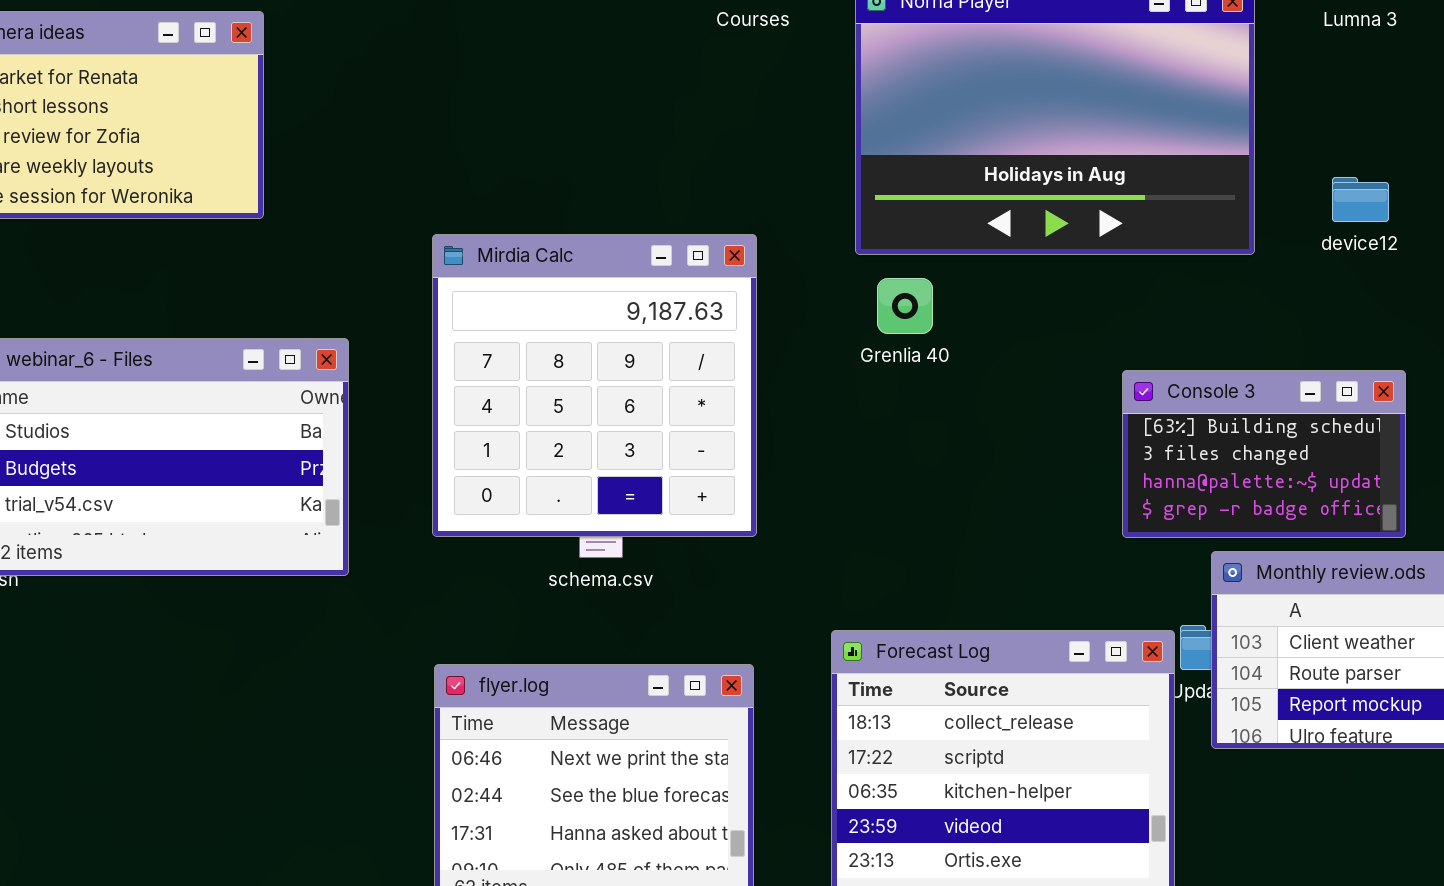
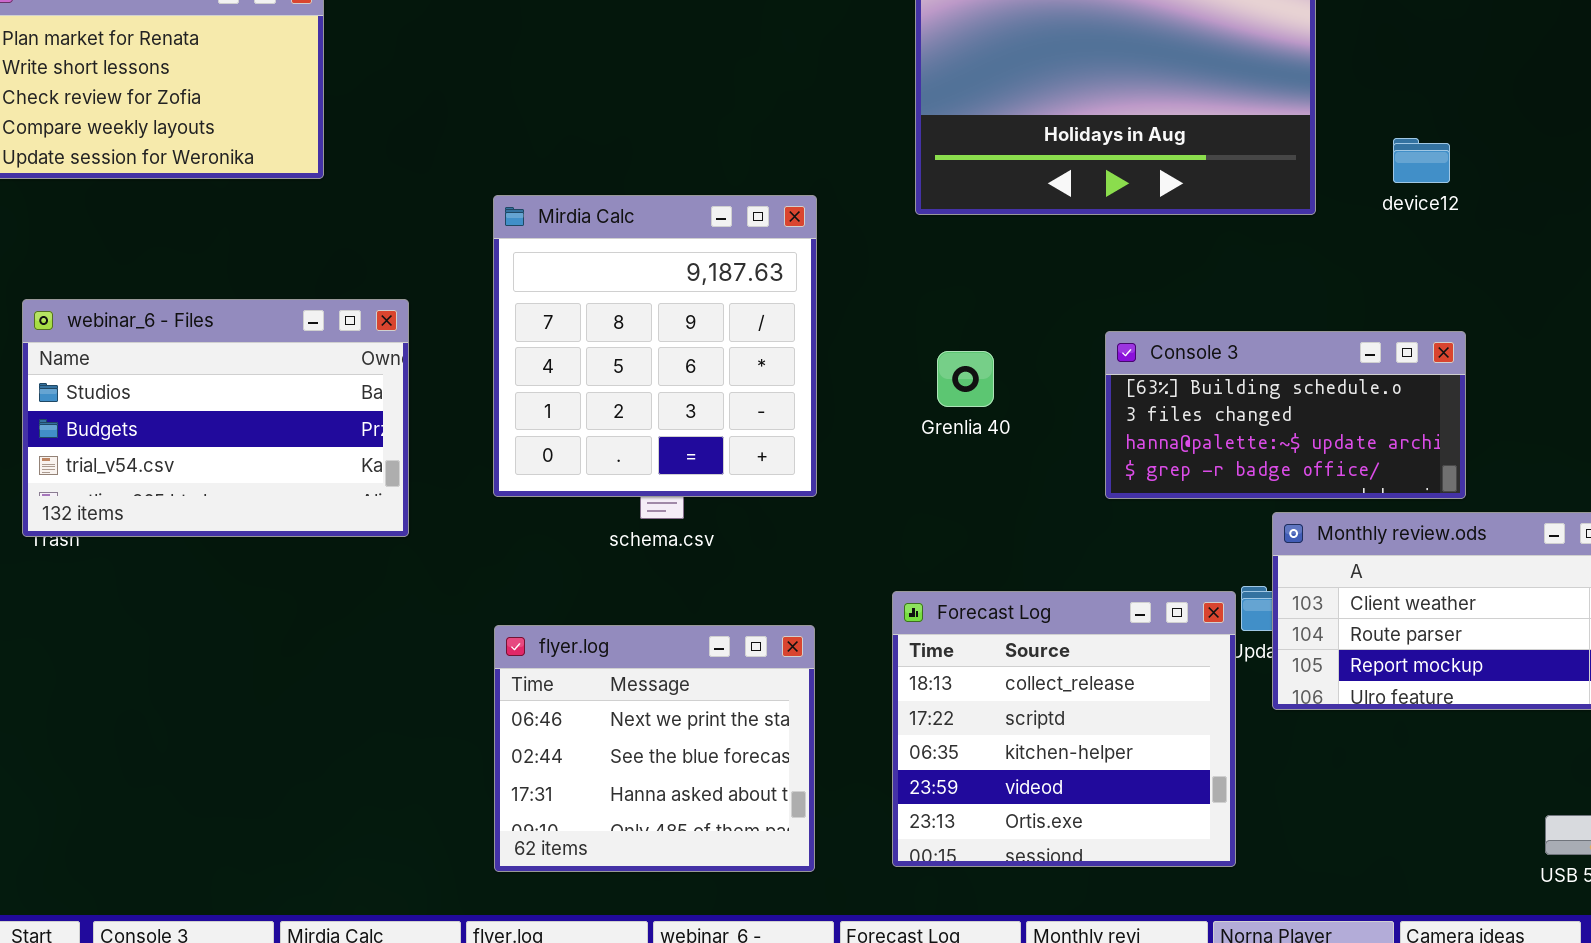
Grenlia 40: [877,278,933,334] -> [937,351,994,407], moved
Console 3: [1122,370,1406,538] -> [1105,331,1466,499], resized

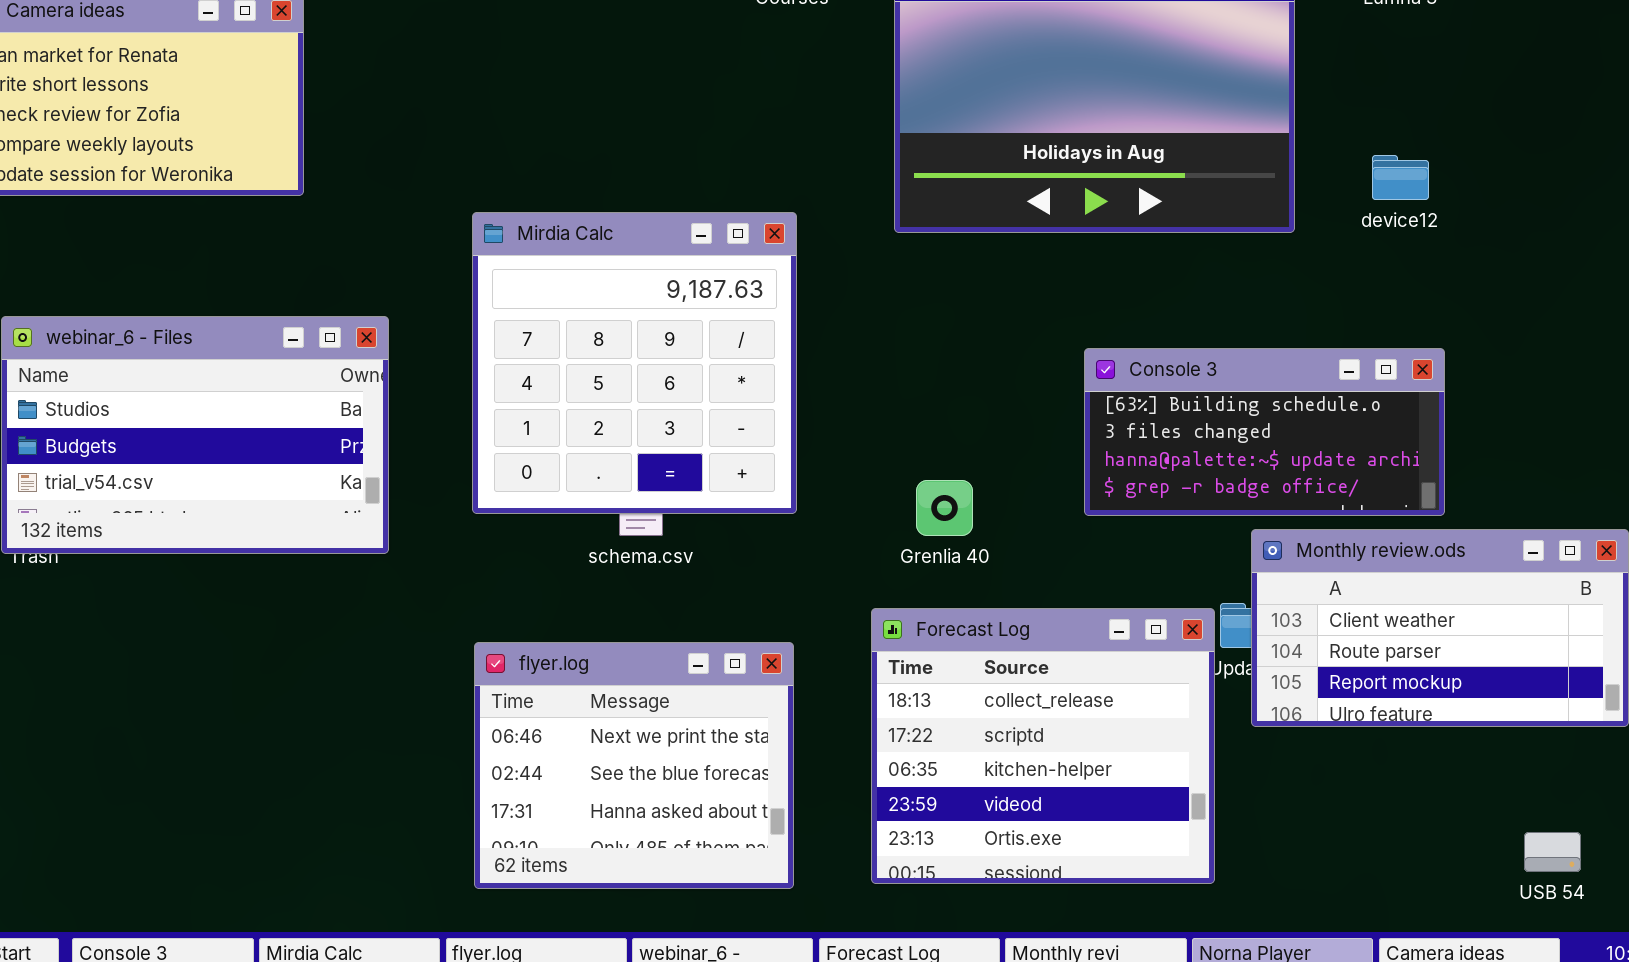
Grenlia 40: [937,351,994,407] -> [916,480,973,536], moved

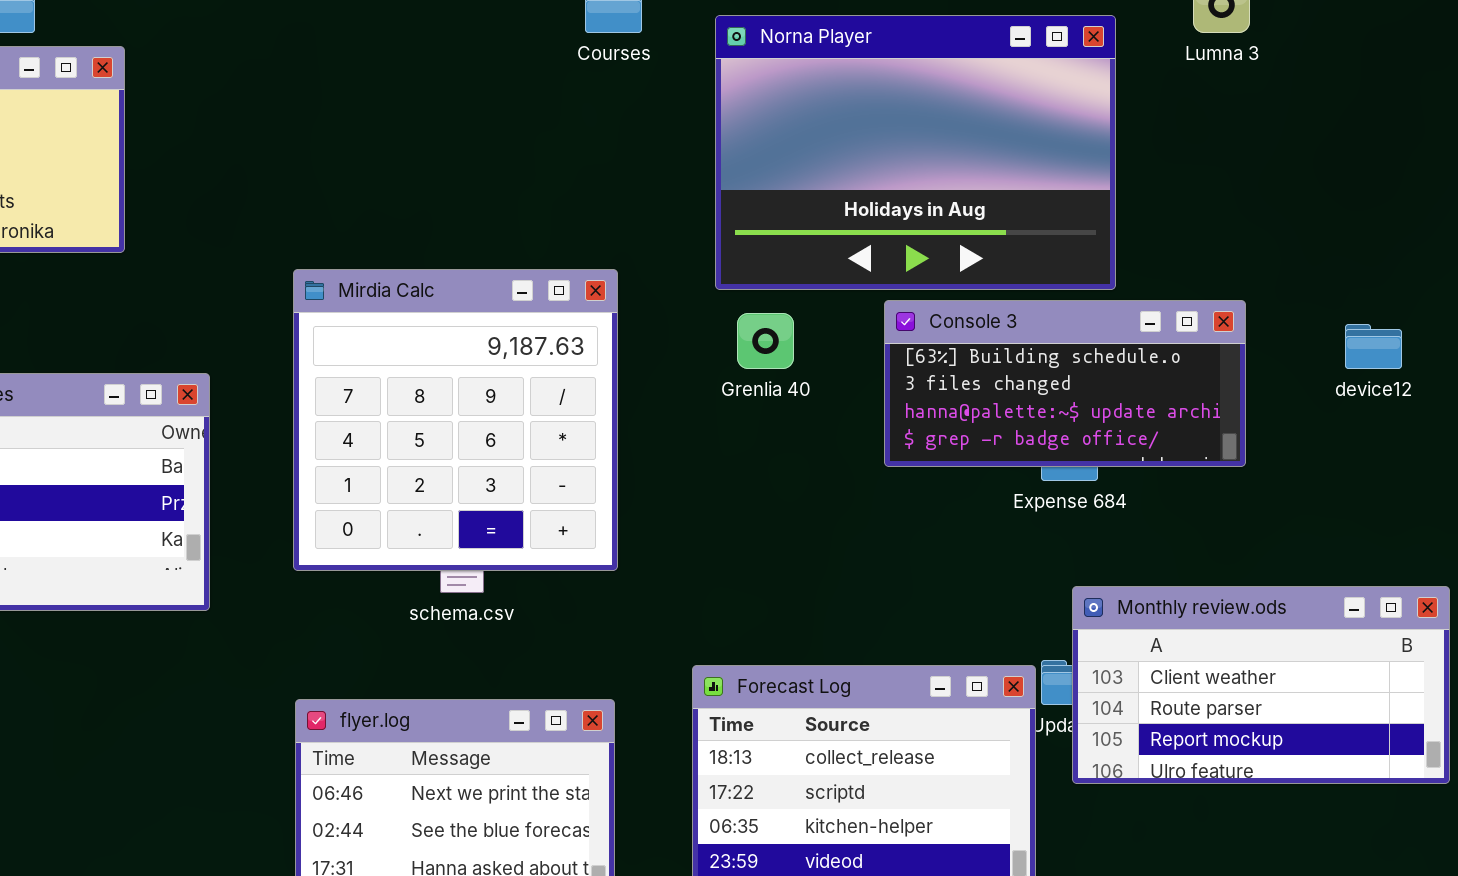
device12: [1372,155,1429,200] -> [1345,324,1402,369], moved
Console 3: [1084,348,1445,516] -> [884,300,1246,467], moved
Grenlia 40: [916,480,973,536] -> [737,313,794,369], moved

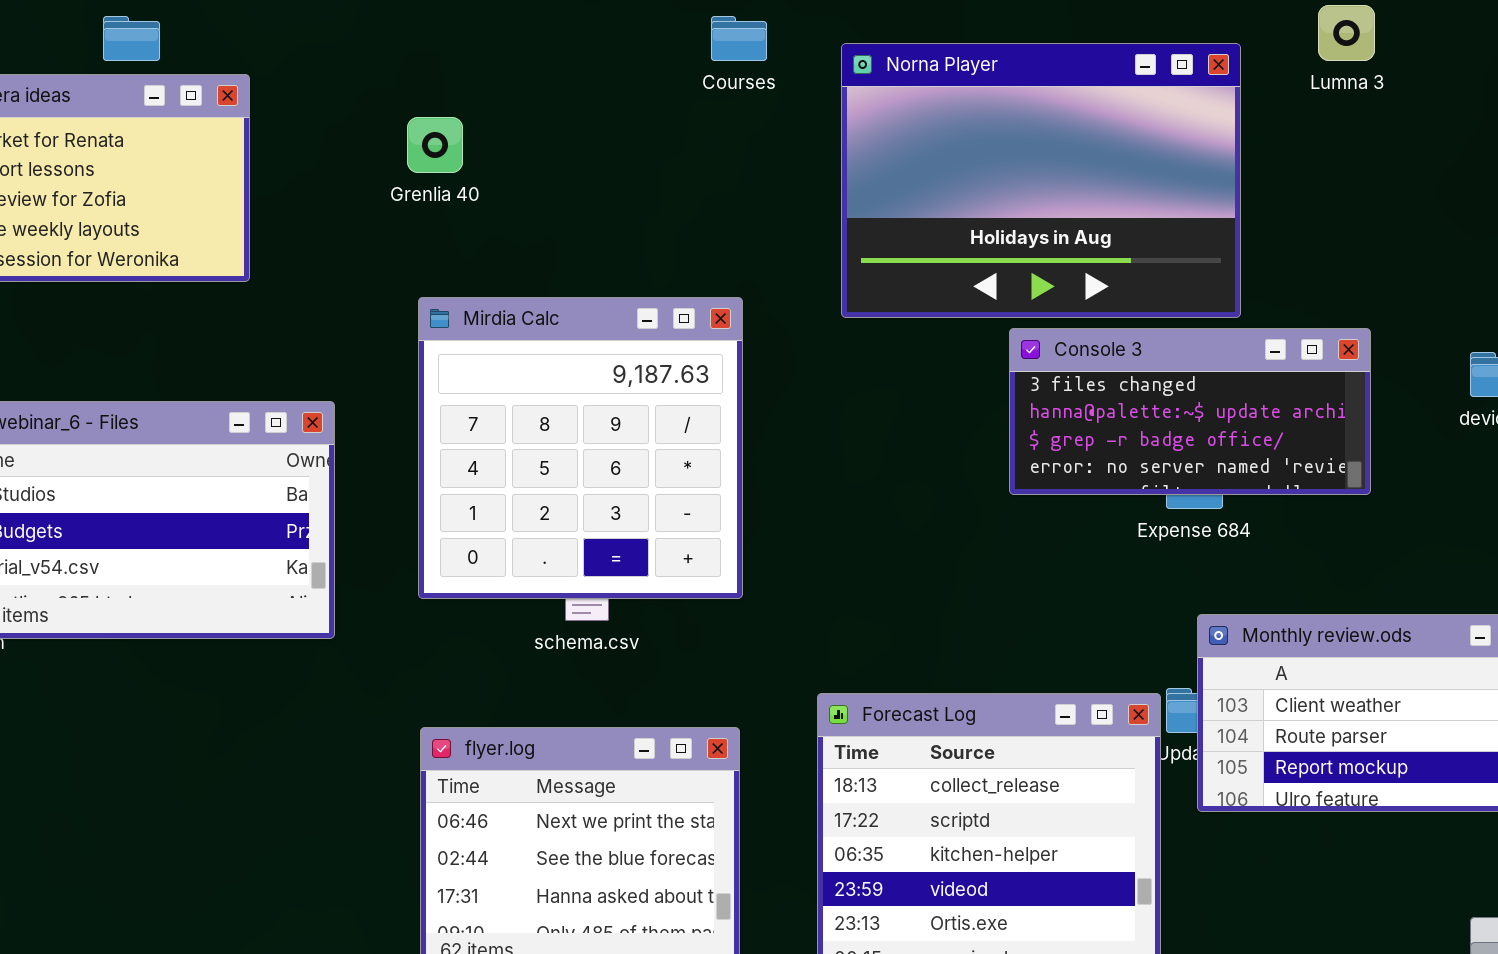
Console 3: [884,300,1246,467] -> [1009,328,1371,495], scrolled down 1 row
Grenlia 40: [737,313,794,369] -> [407,117,463,173], moved

